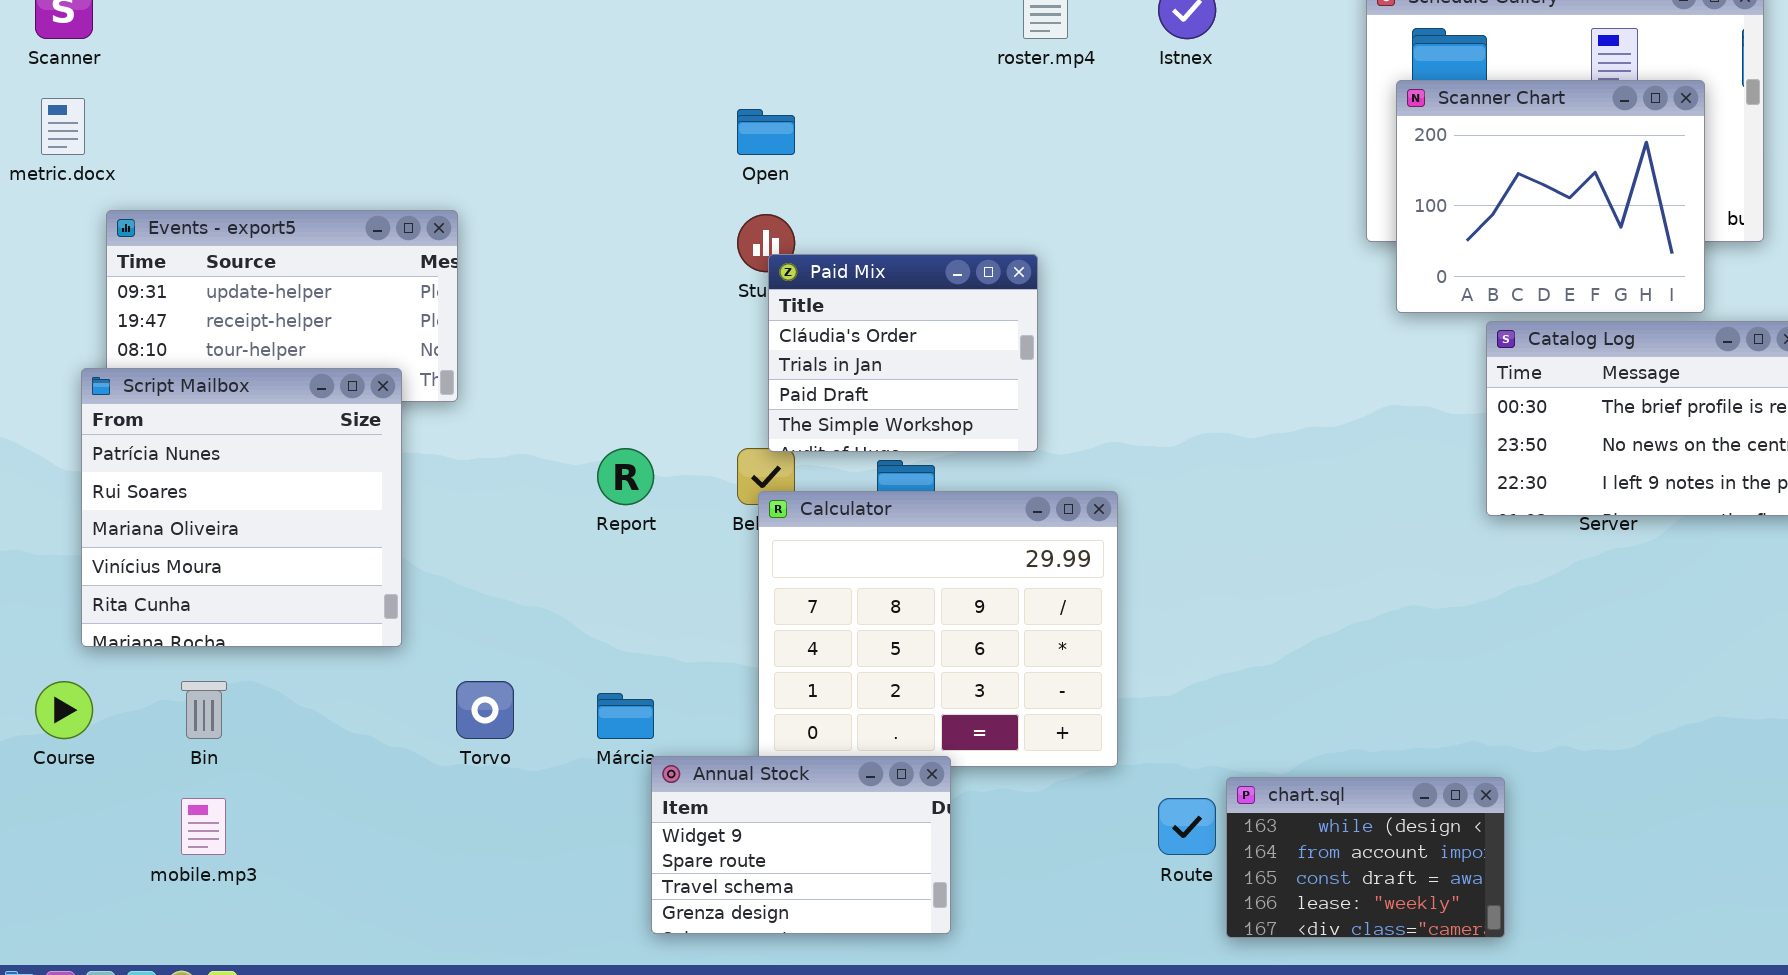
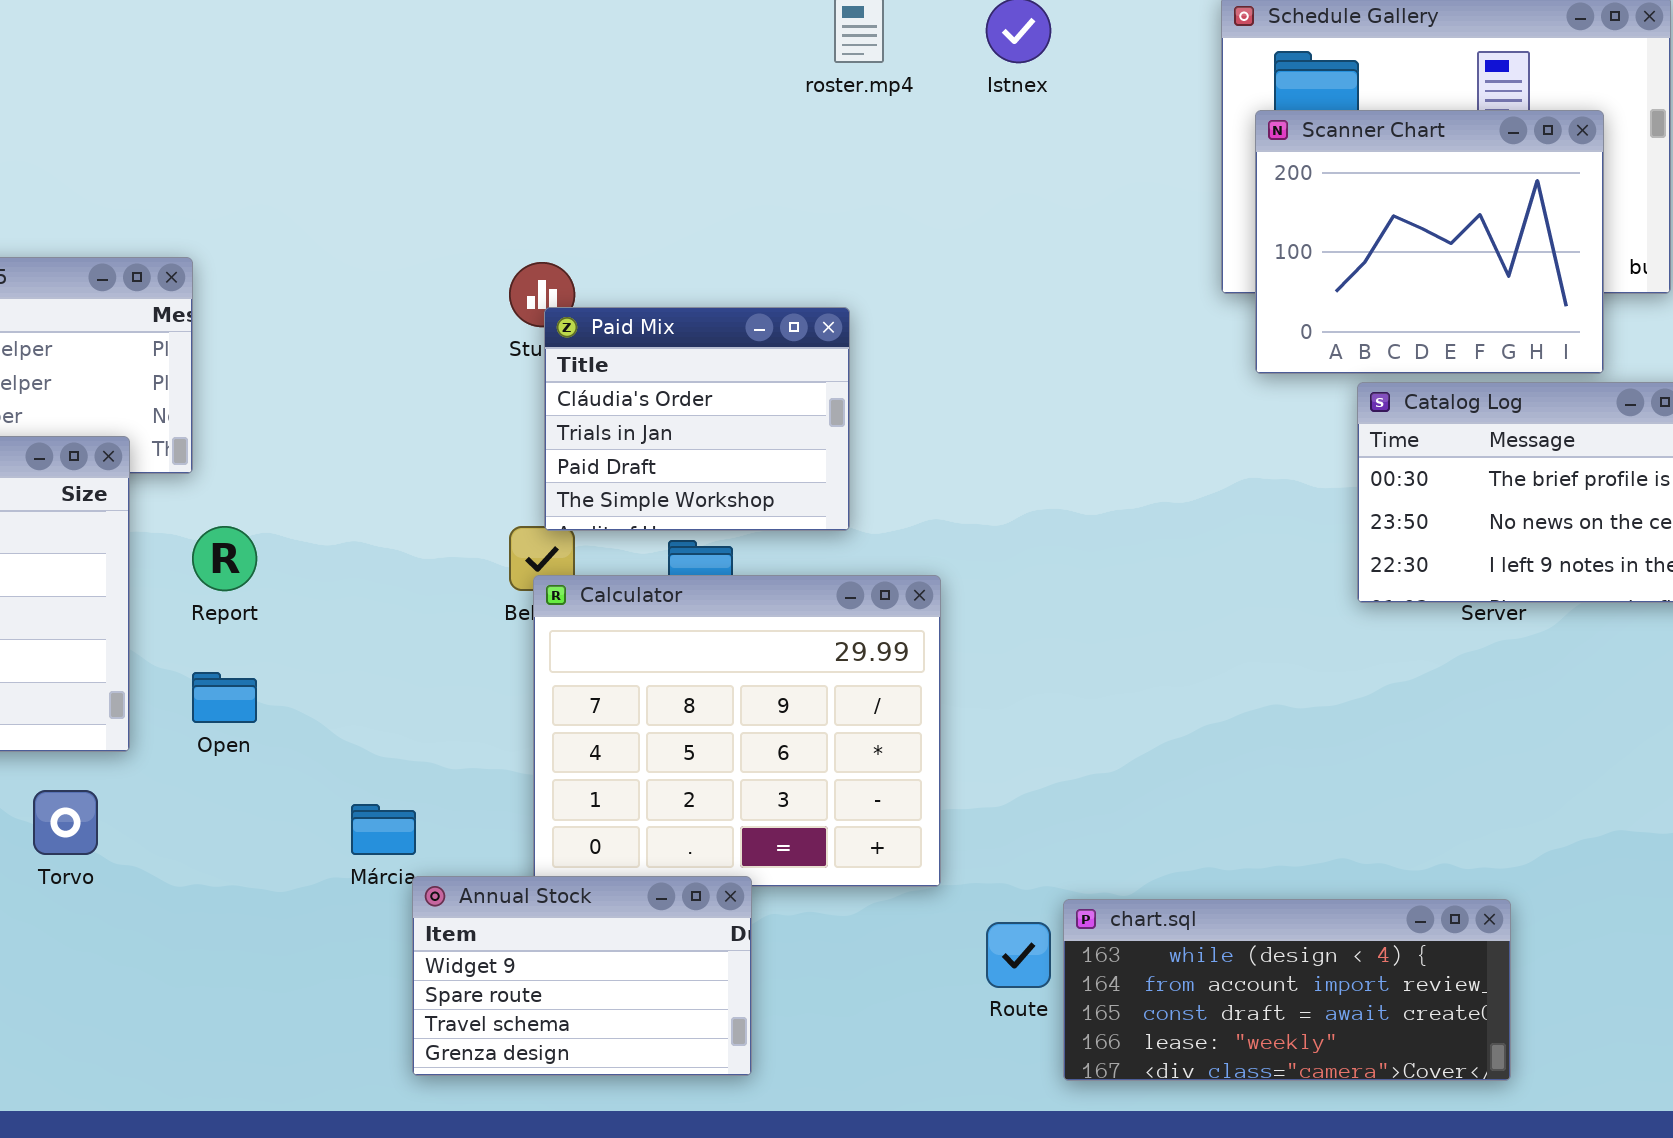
Open: [737,109,795,155] -> [192,672,257,723], moved
Report: [597,448,654,505] -> [192,526,257,591], moved
Torvo: [456,681,514,739] -> [33,790,98,855], moved
chart.sql: [1226,777,1505,938] -> [1063,899,1511,1081], resized

